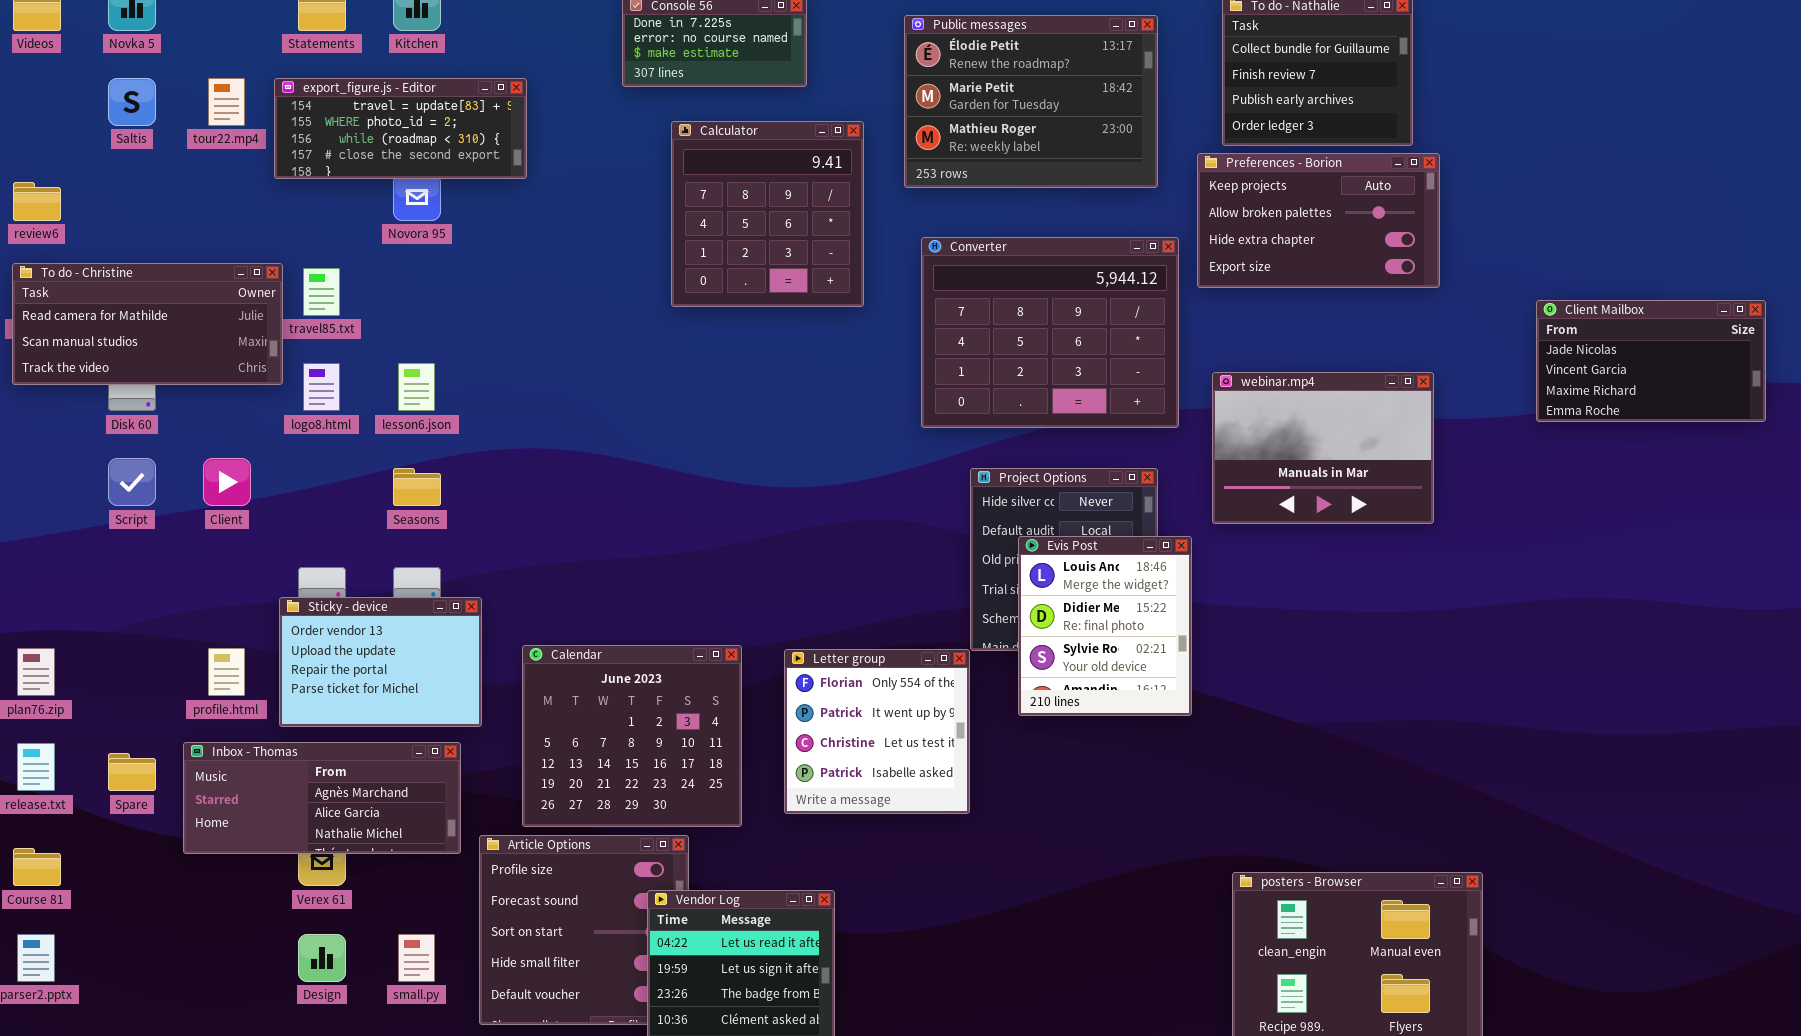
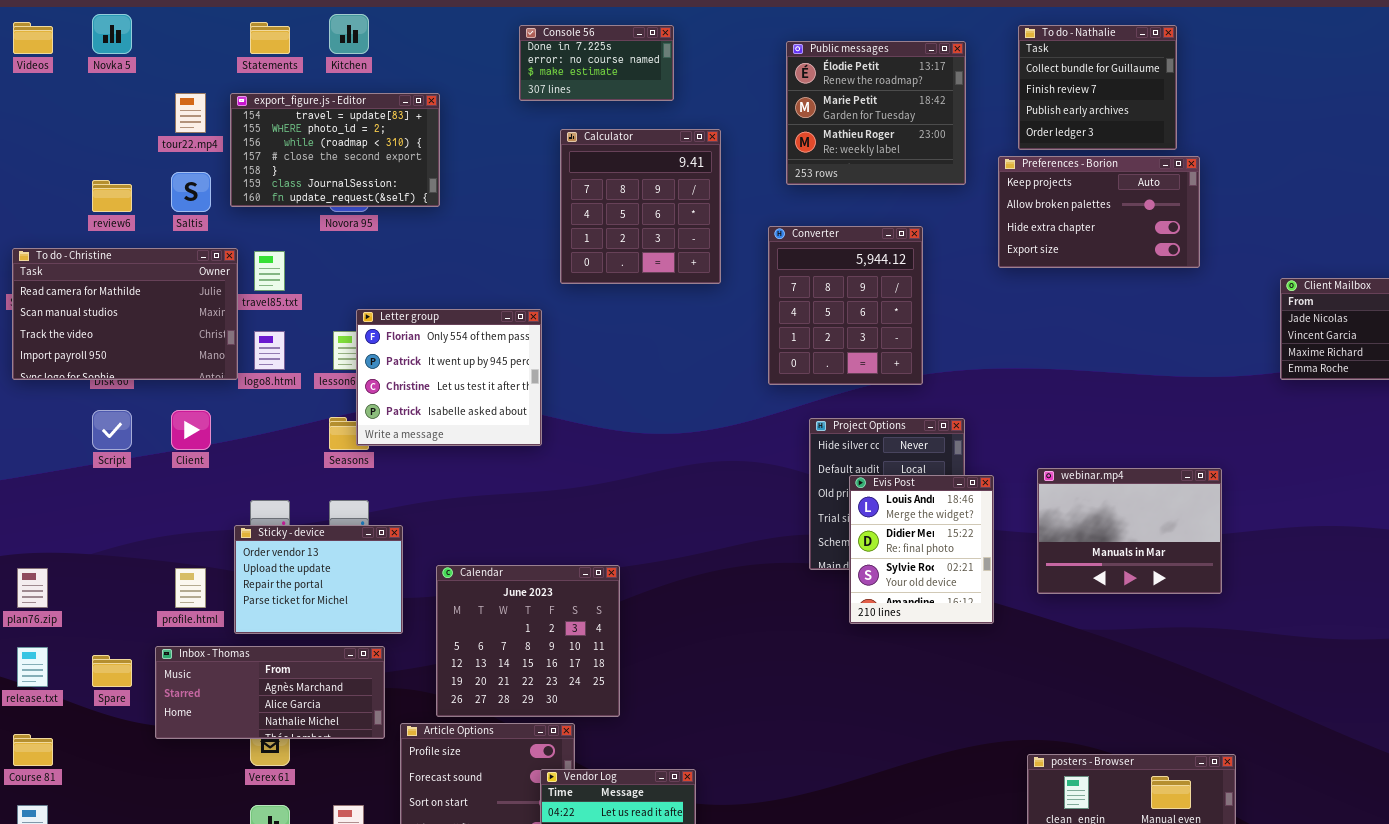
Public messages: [904,15,1158,188] -> [786,41,966,185], resized
Saltis: [108,78,156,126] -> [171,172,211,212], moved
export_figure.js - Editor: [274,78,527,179] -> [230,93,440,207], resized
review6: [13,182,61,221] -> [92,180,132,212], moved
Converter: [921,237,1179,428] -> [768,226,923,385], resized
To do - Christine: [12,263,283,385] -> [12,248,238,380], resized
webinar.mp4: [1212,372,1434,524] -> [1037,468,1222,594], moved
Letter group: [784,649,970,814] -> [356,309,542,446], moved, resized

